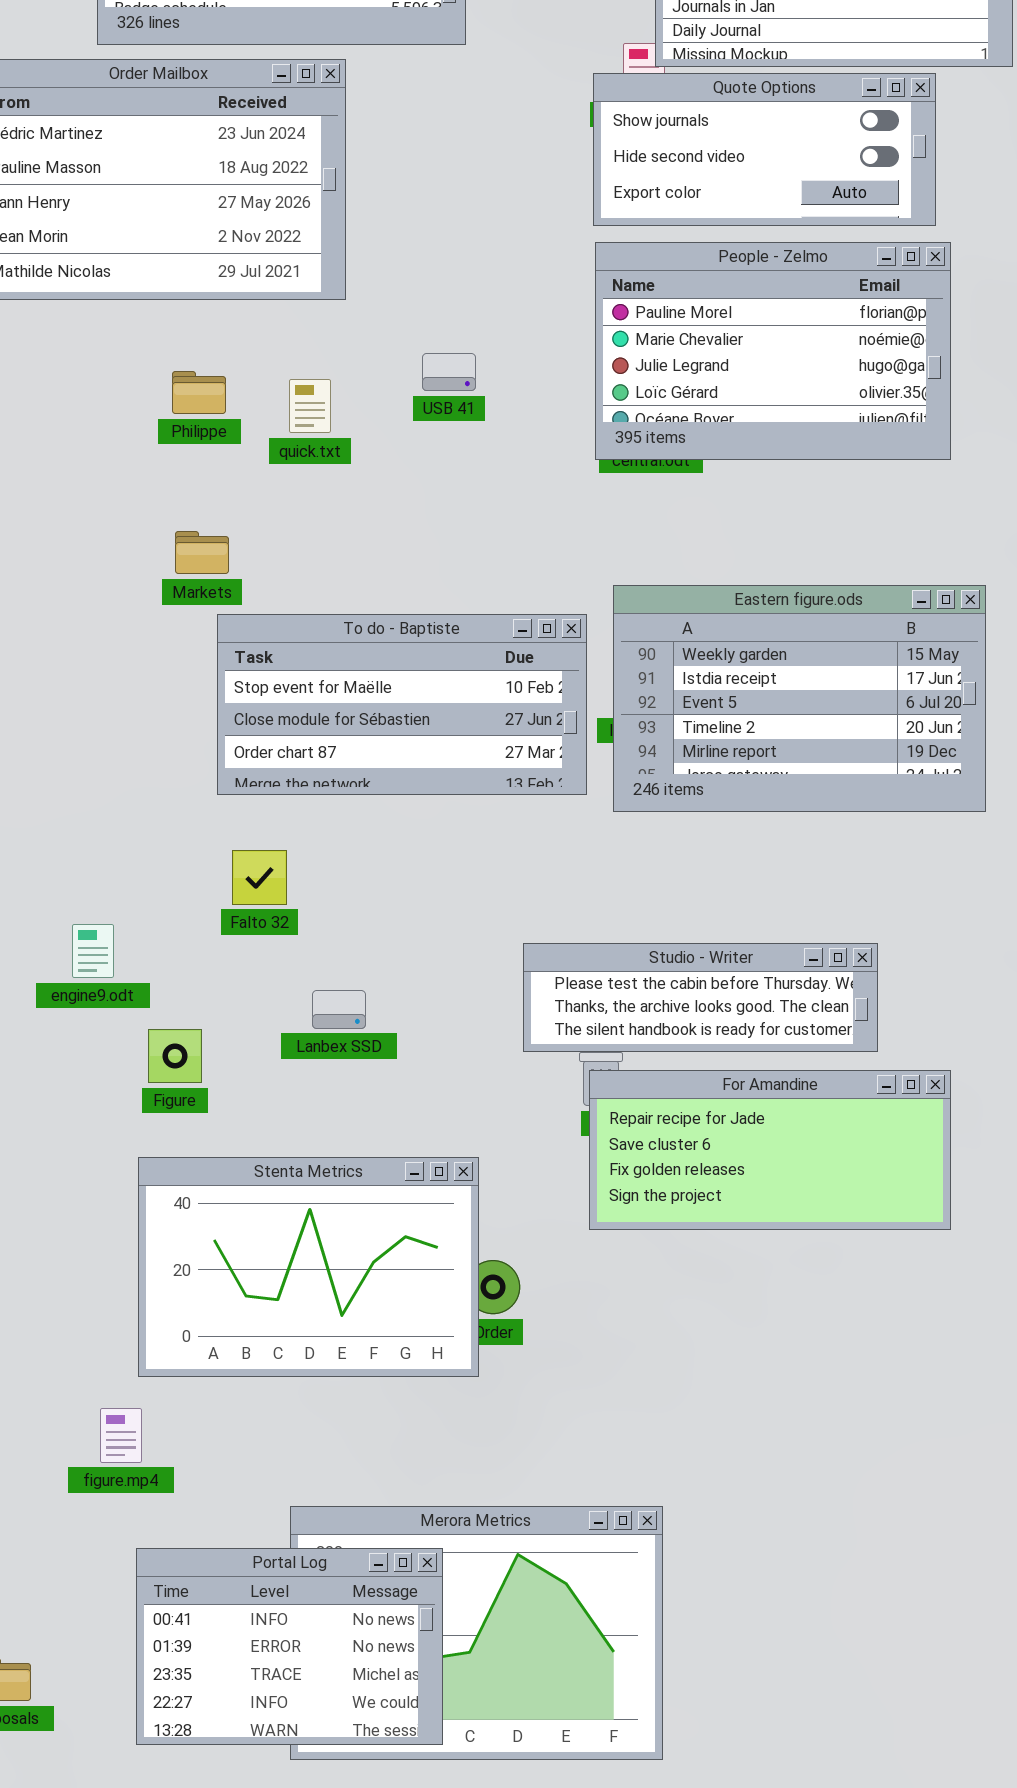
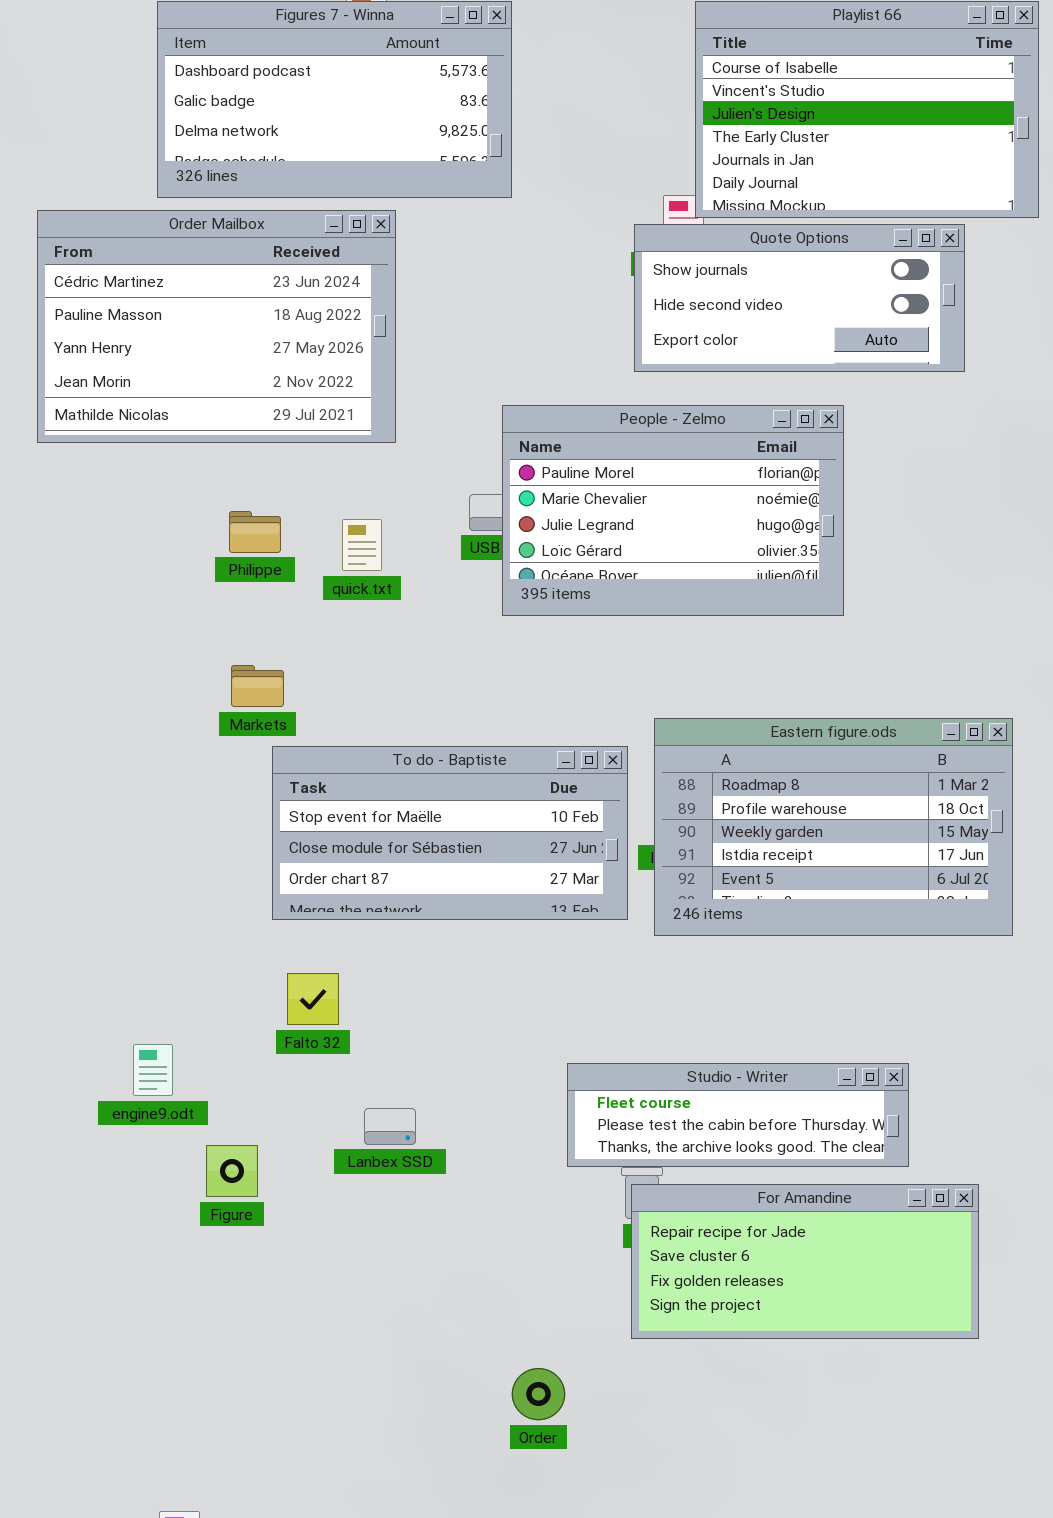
People - Zelmo: [595,242,951,460] -> [502,405,844,616], moved
Eastern figure.ods: [613,585,986,812] -> [654,718,1013,936], scrolled up 2 rows
Studio - Writer: [523,943,878,1052] -> [567,1063,909,1167], scrolled up 1 row
Stenta Metrics: [138,1157,479,1377] -> none, closed

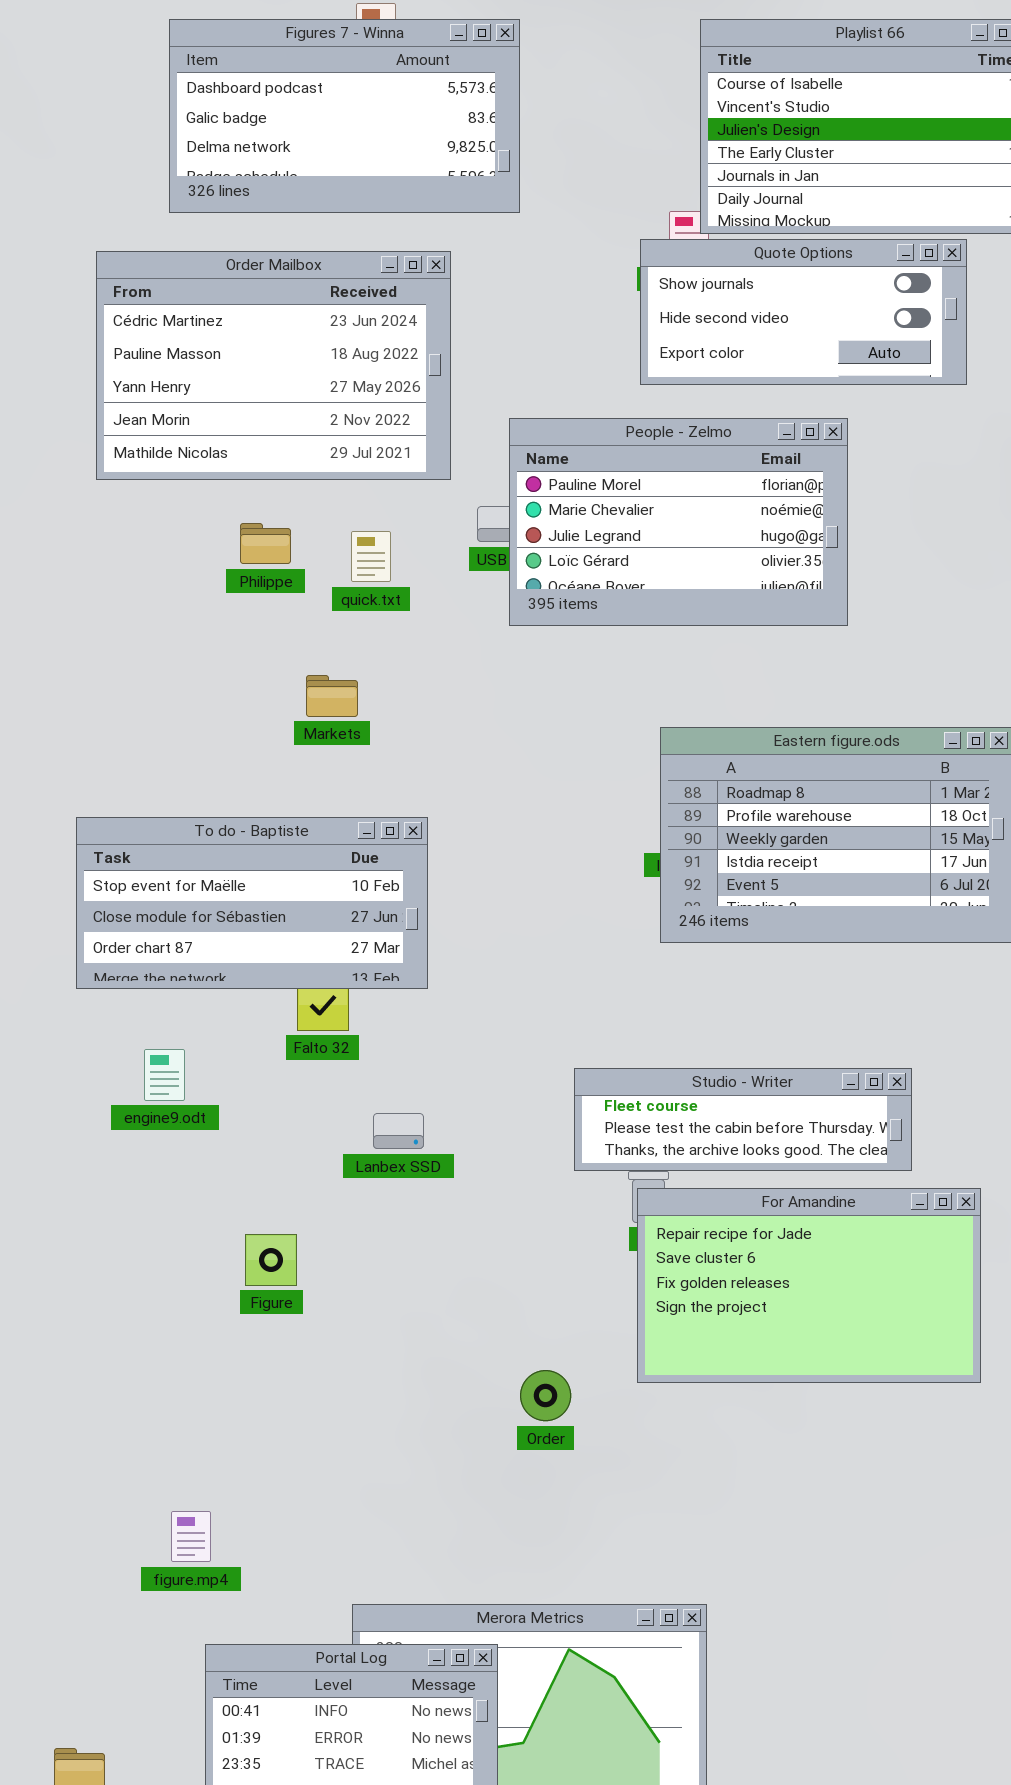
Order Mailbox: [37,210,396,443] -> [96,251,451,480], moved
Markets: [231,665,284,707] -> [306,675,358,717], moved
To do - Baptiste: [272,746,628,920] -> [76,817,428,989], moved
Figure: [206,1145,258,1197] -> [245,1234,297,1286], moved
For Amandine: [631,1184,979,1339] -> [637,1188,981,1383], resized

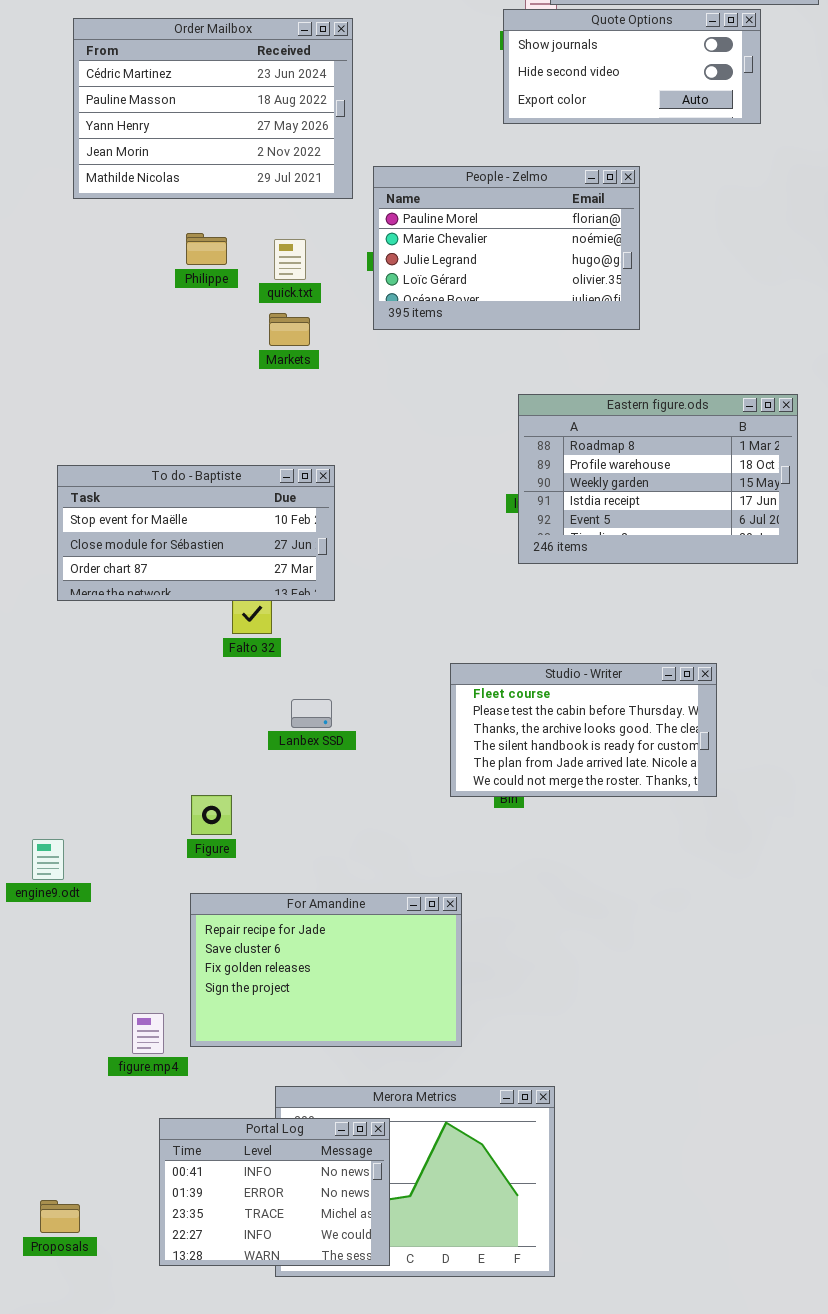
People - Zelmo: [509,418,848,626] -> [373,166,640,330], moved
Markets: [306,675,358,717] -> [269,313,310,346], moved
engine9.odt: [144,1049,185,1101] -> [32,839,64,880], moved
Studio - Writer: [574,1068,912,1171] -> [450,663,717,797], resized
For Amandine: [637,1188,981,1383] -> [190,893,462,1047], moved

